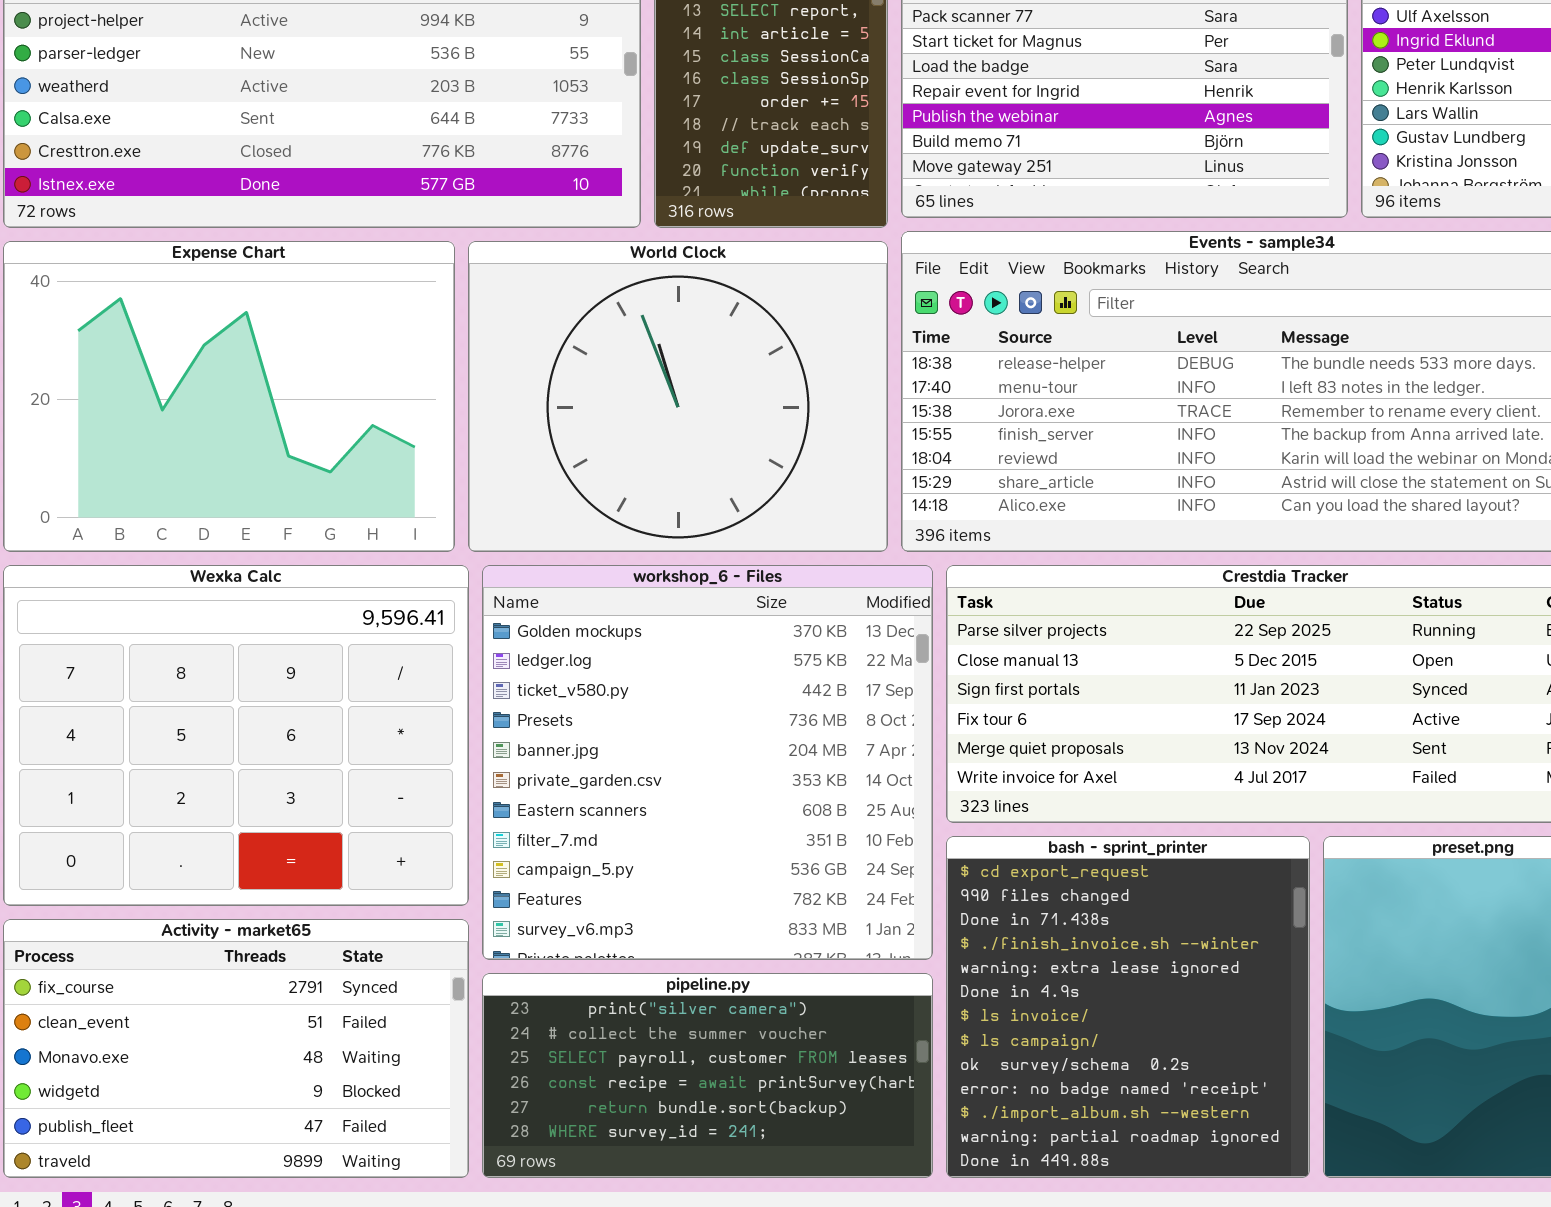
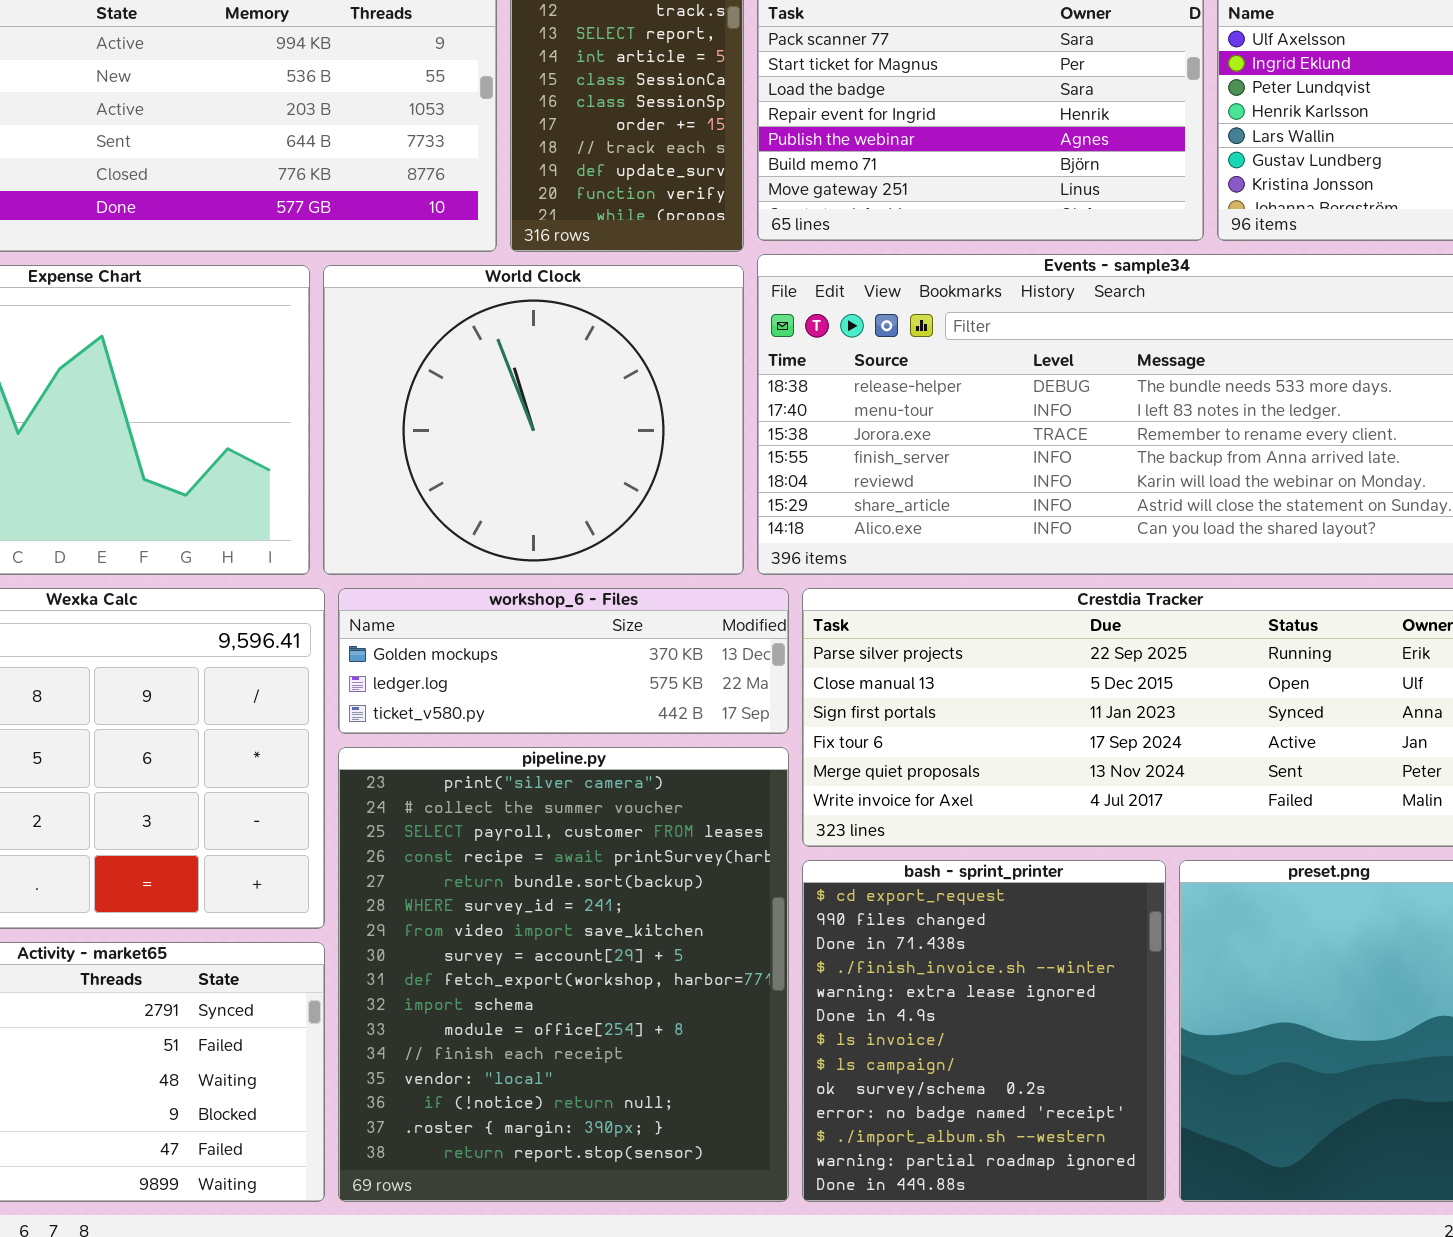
workshop_6 - Files: [482,565,933,960] -> [338,588,789,734], resized
pipeline.py: [482,973,933,1178] -> [338,747,789,1202], resized

